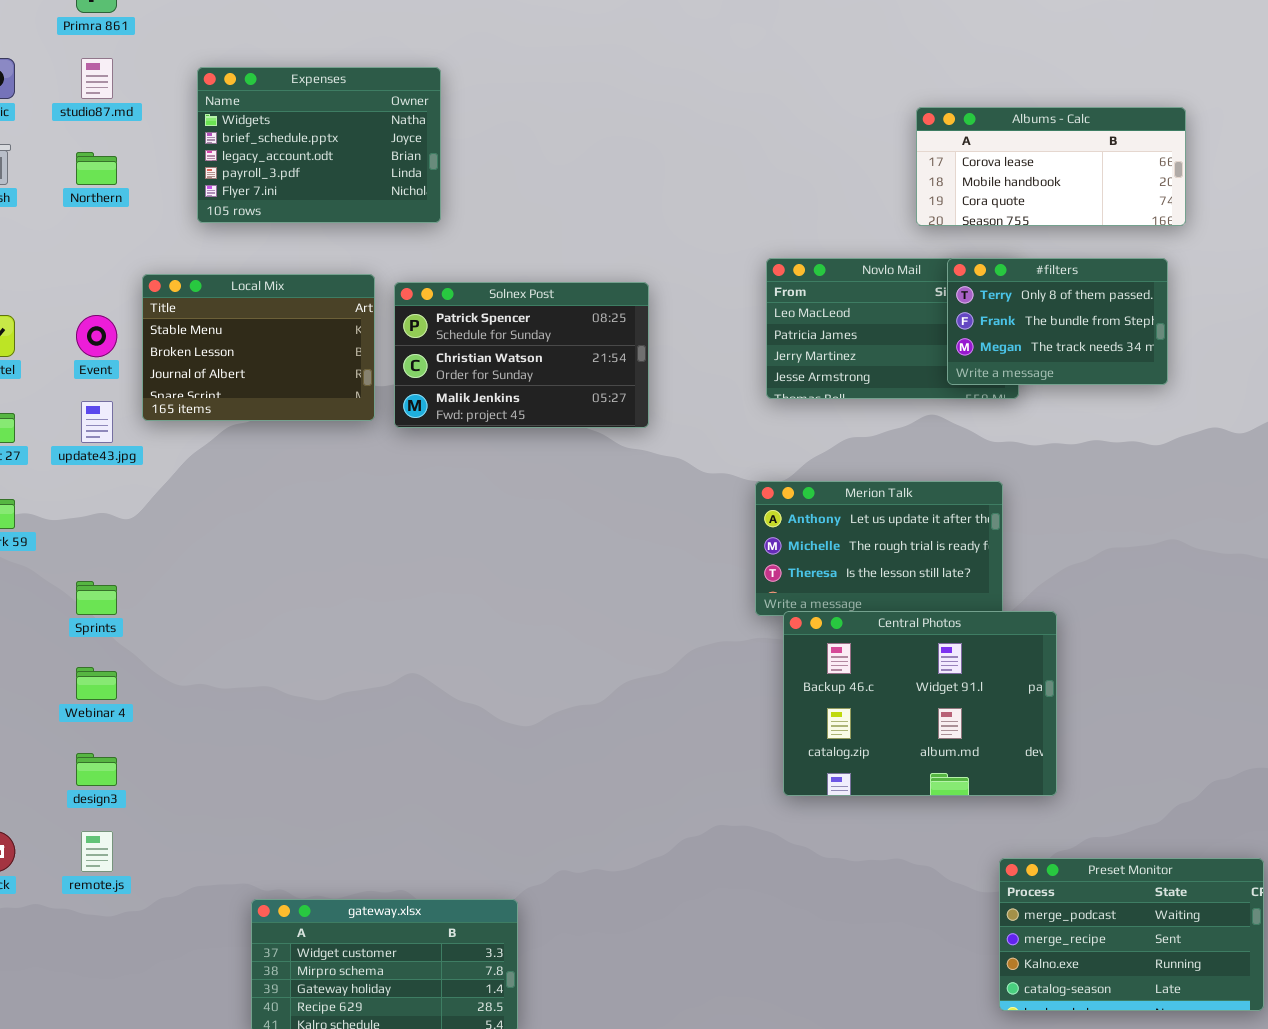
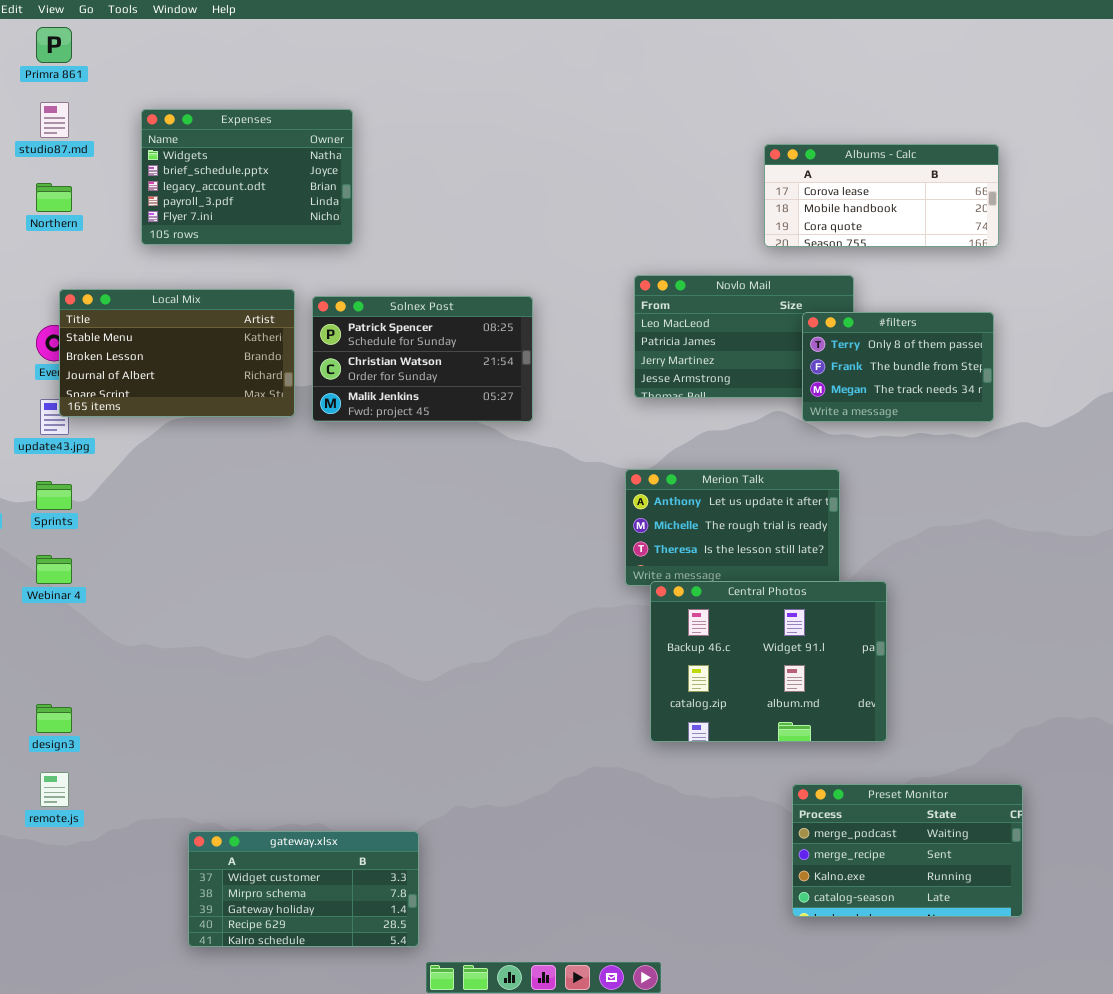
#filters: [947,258,1168,385] -> [802,312,994,422], moved
Local Mix: [142,274,375,421] -> [59,289,295,417], resized
Sprints: [76,581,117,615] -> [36,481,72,510], moved
Webinar 4: [76,667,117,700] -> [36,555,72,584], moved
Preset Monitor: [999,858,1264,1011] -> [792,784,1023,917], moved

